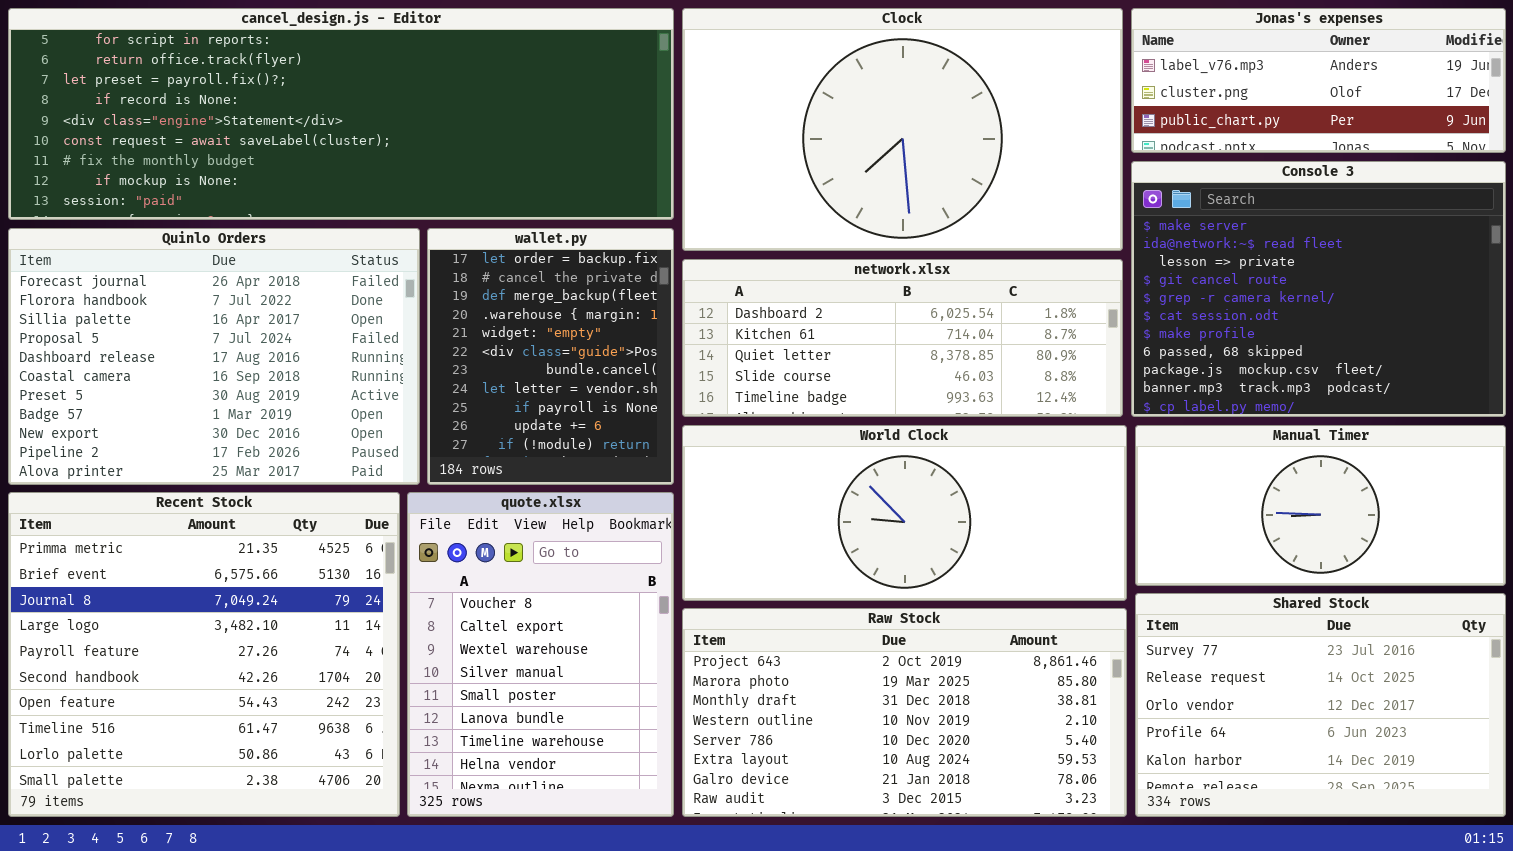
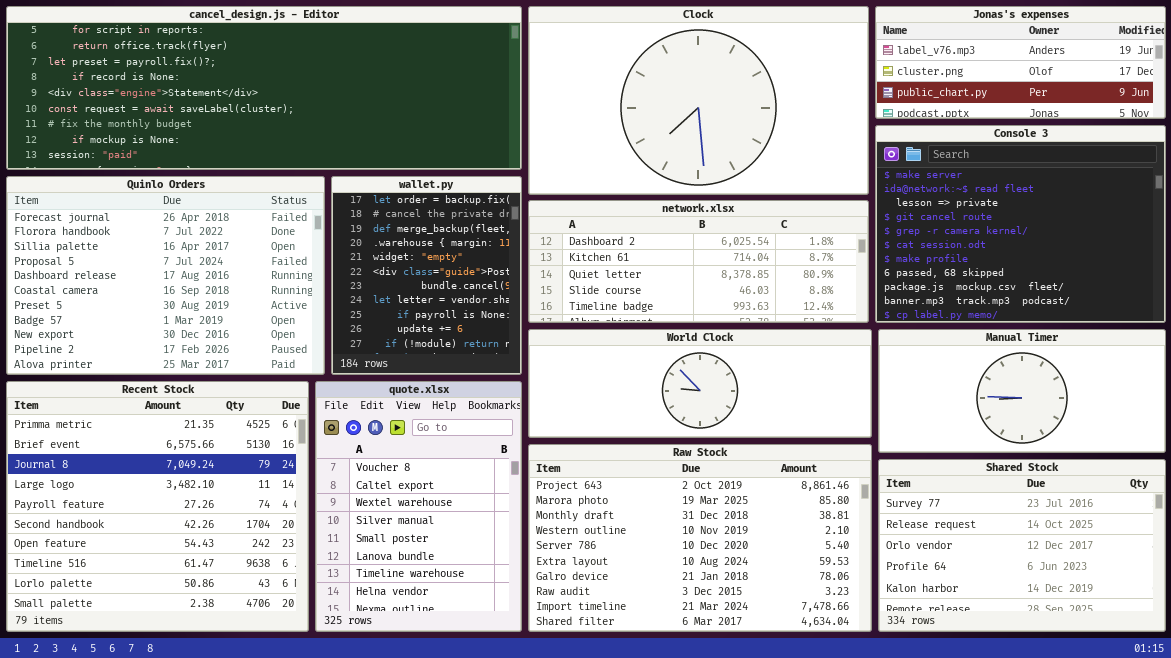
World Clock: [682,425,1127,601] -> [528,329,872,438], resized
Raw Stock: [682,608,1127,817] -> [528,444,872,632], resized

